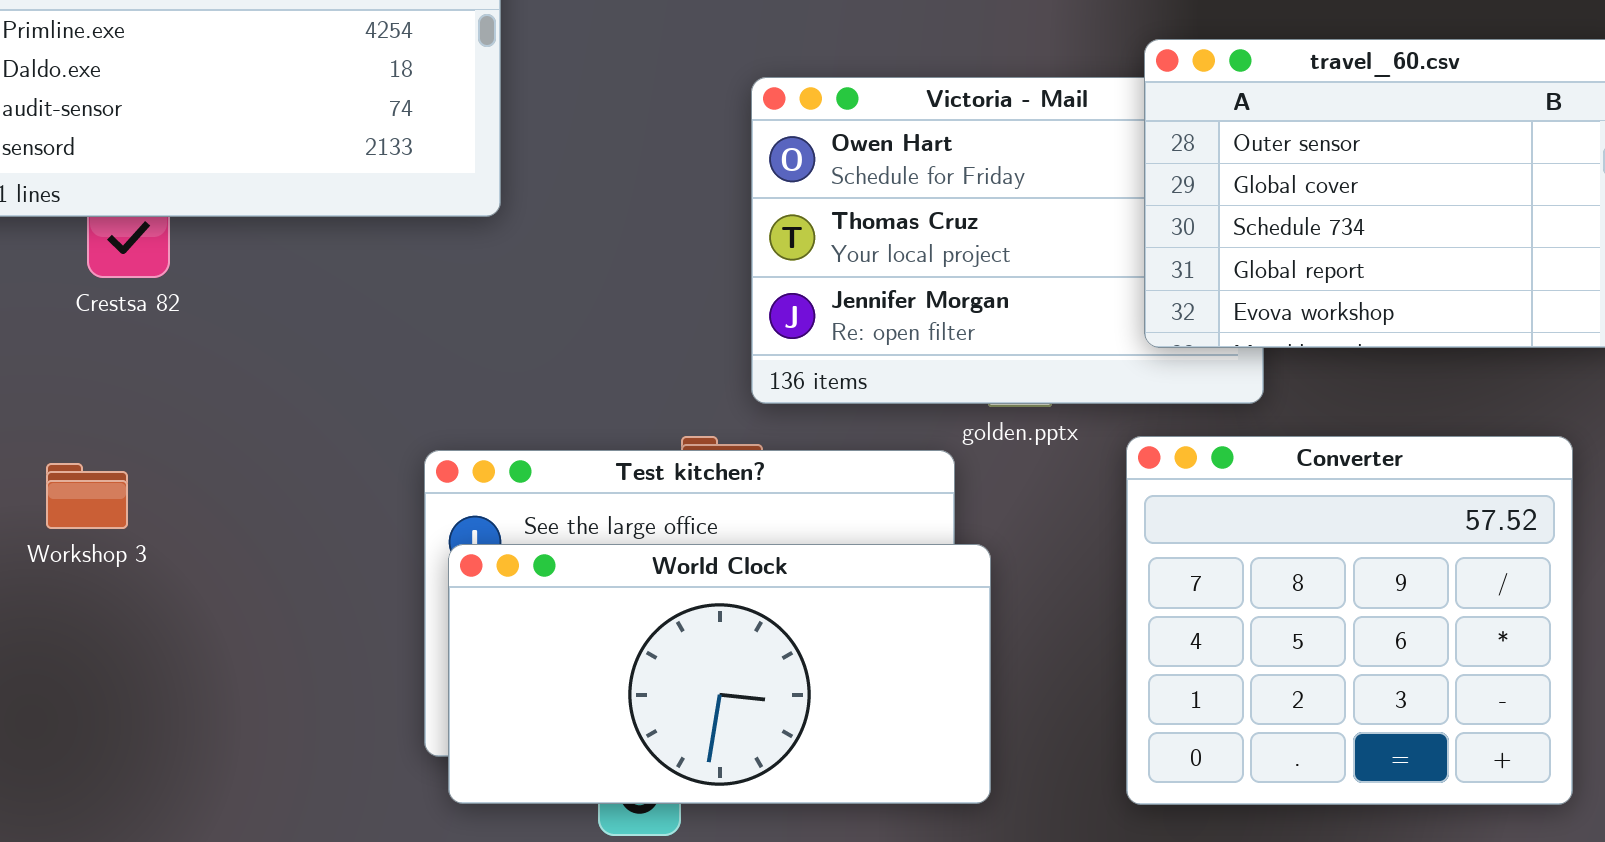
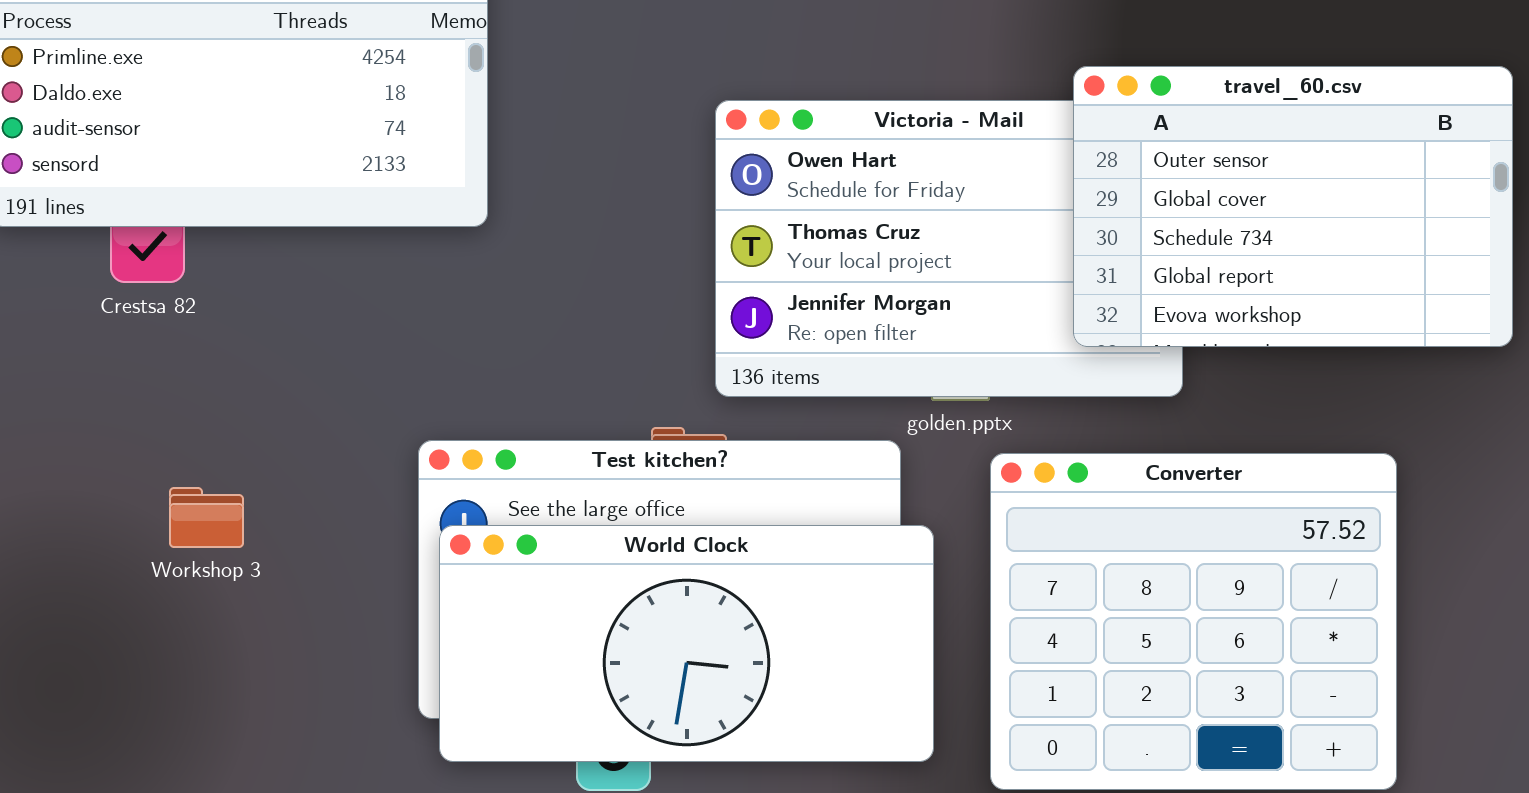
Converter: [1126,436,1573,805] -> [990,453,1397,790], moved
Workshop 3: [46,463,128,529] -> [169,487,244,548], moved

